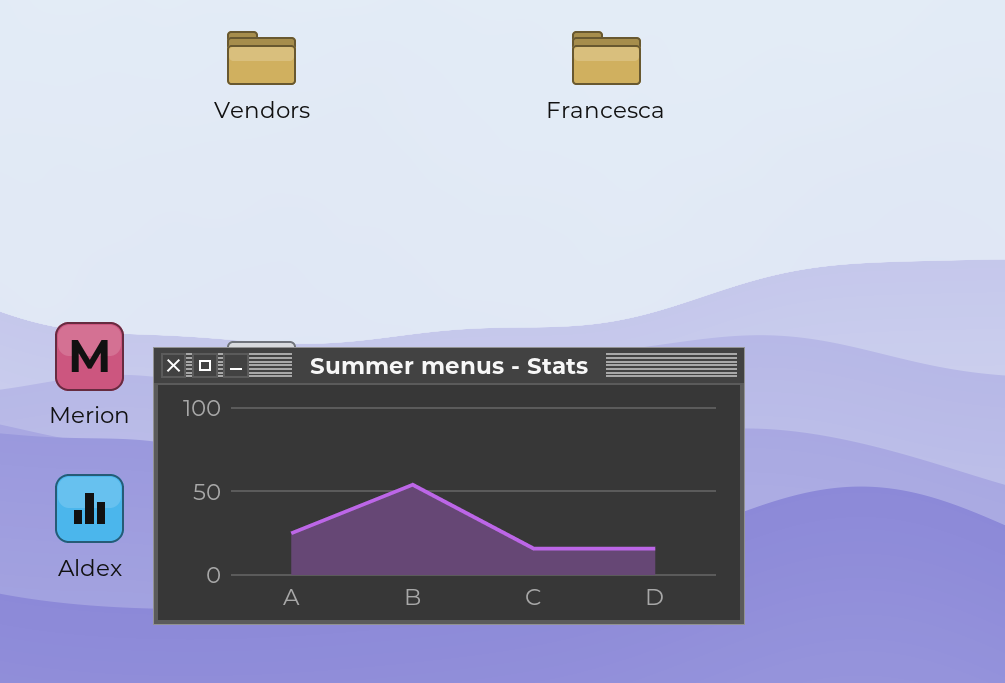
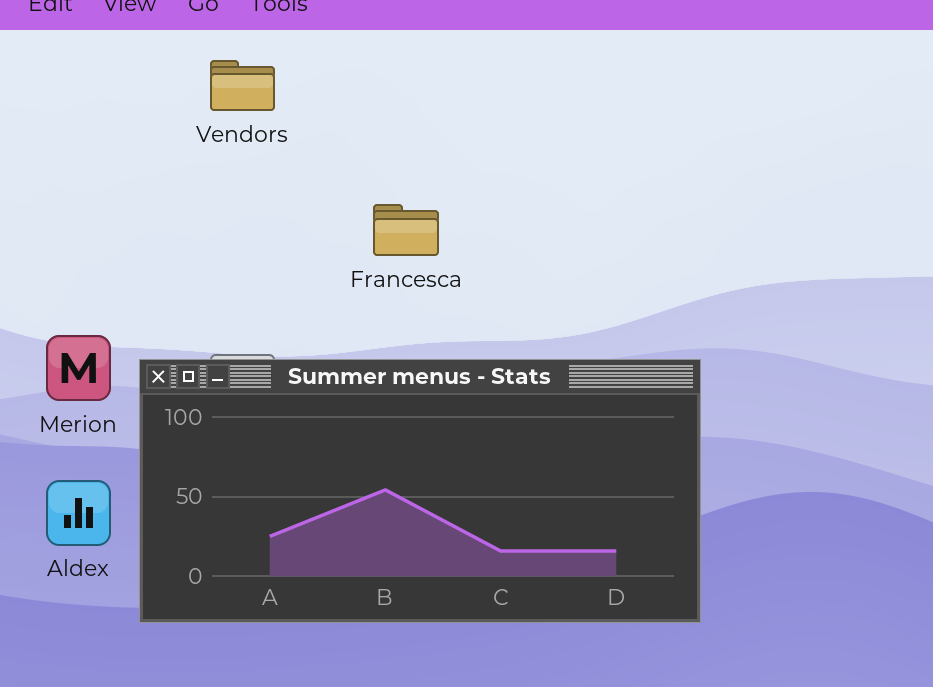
Francesca: [572,31,641,85] -> [373,204,439,256], moved

